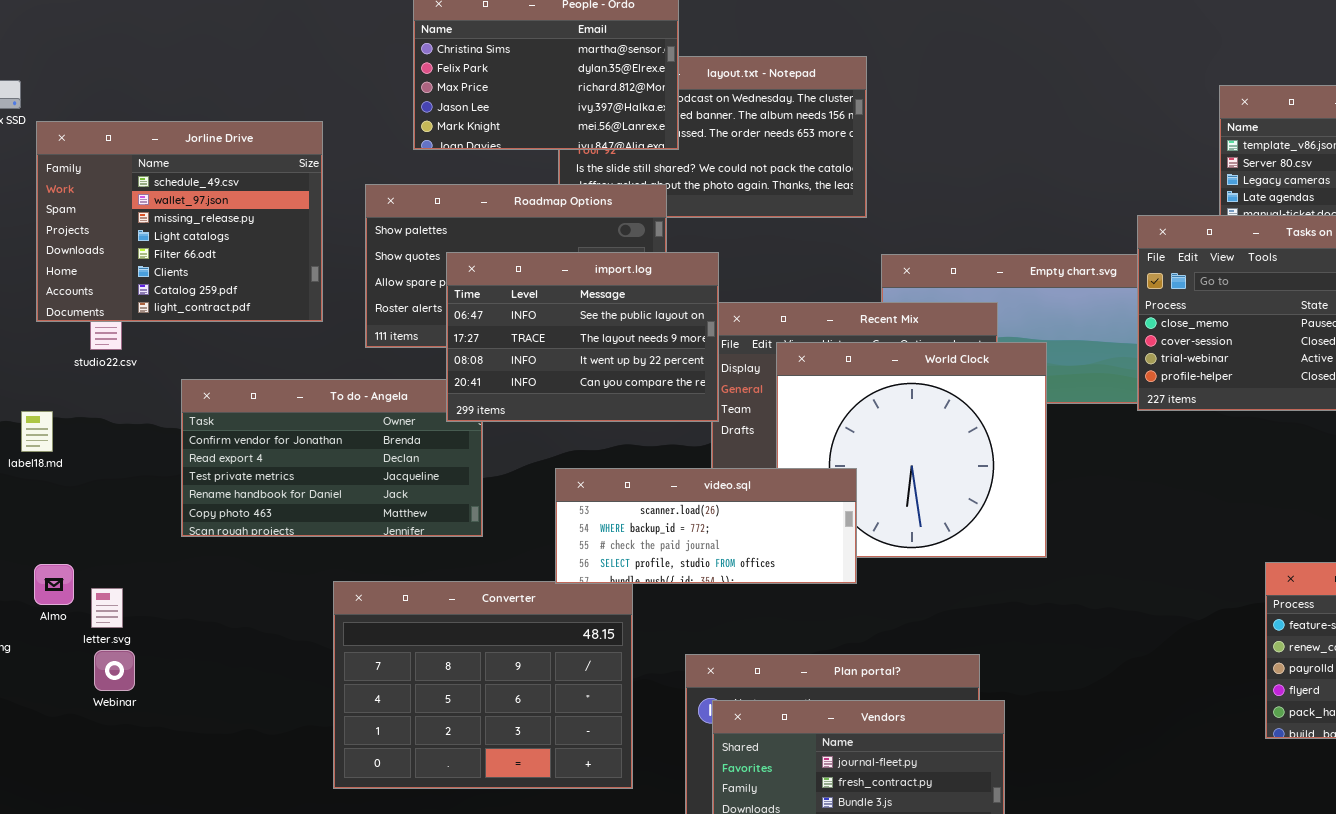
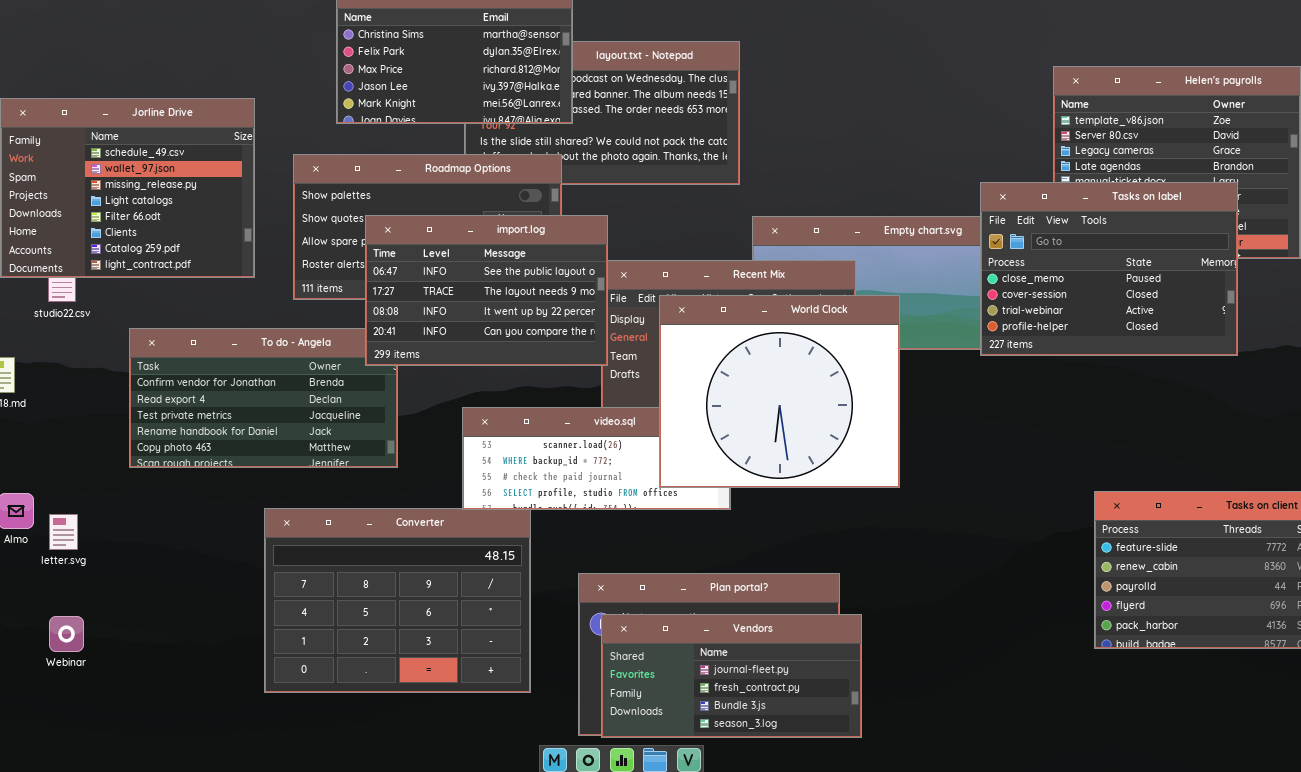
World Clock: [776,342,1047,558] -> [659,295,900,488], raised
Webinar: [94,650,135,691] -> [49,616,84,652], moved

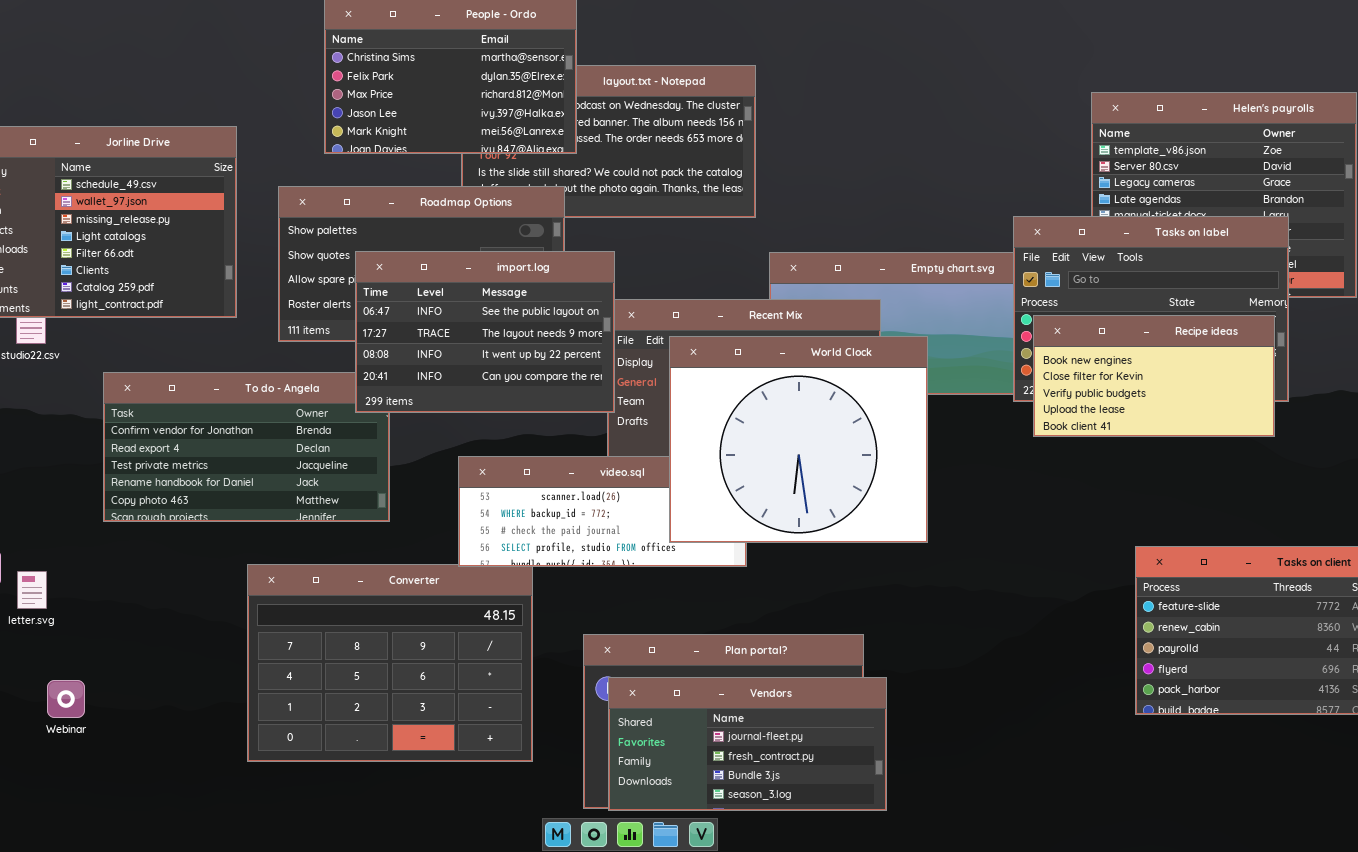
Recipe ideas: none -> [1033,315,1275,437], opened
Webinar: [49,616,84,652] -> [47,680,85,718], moved

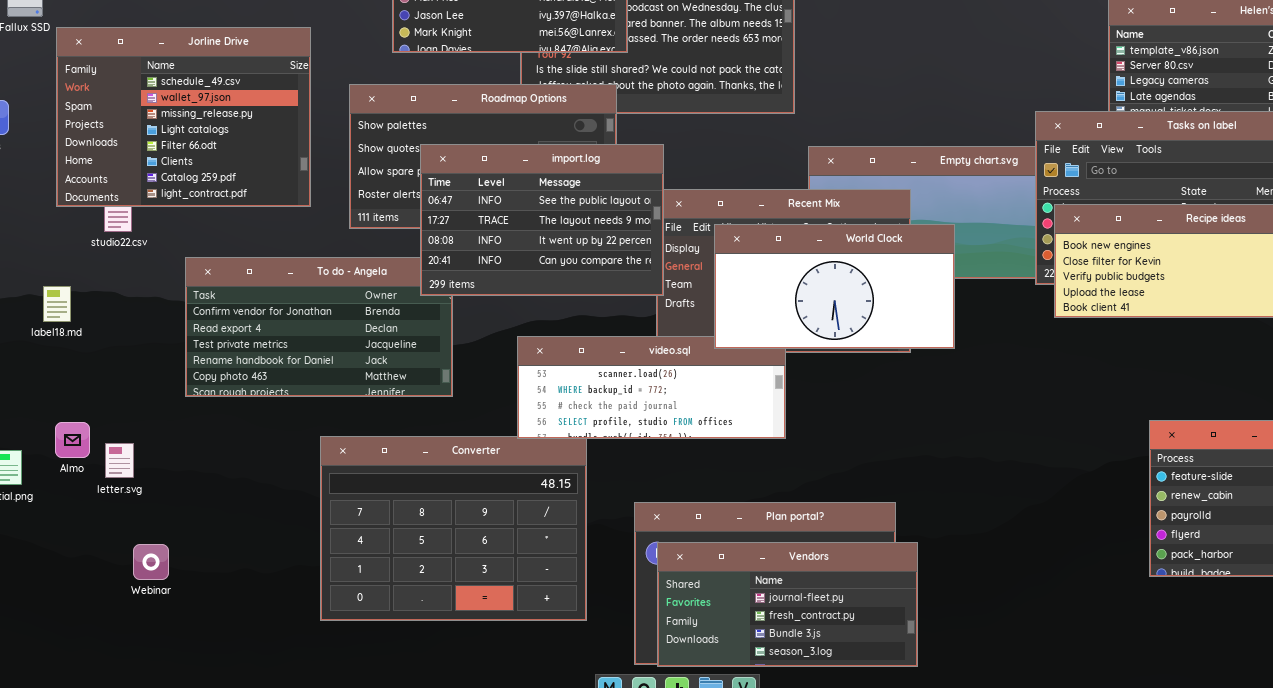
World Clock: [669,336,928,543] -> [714,224,955,349], resized

